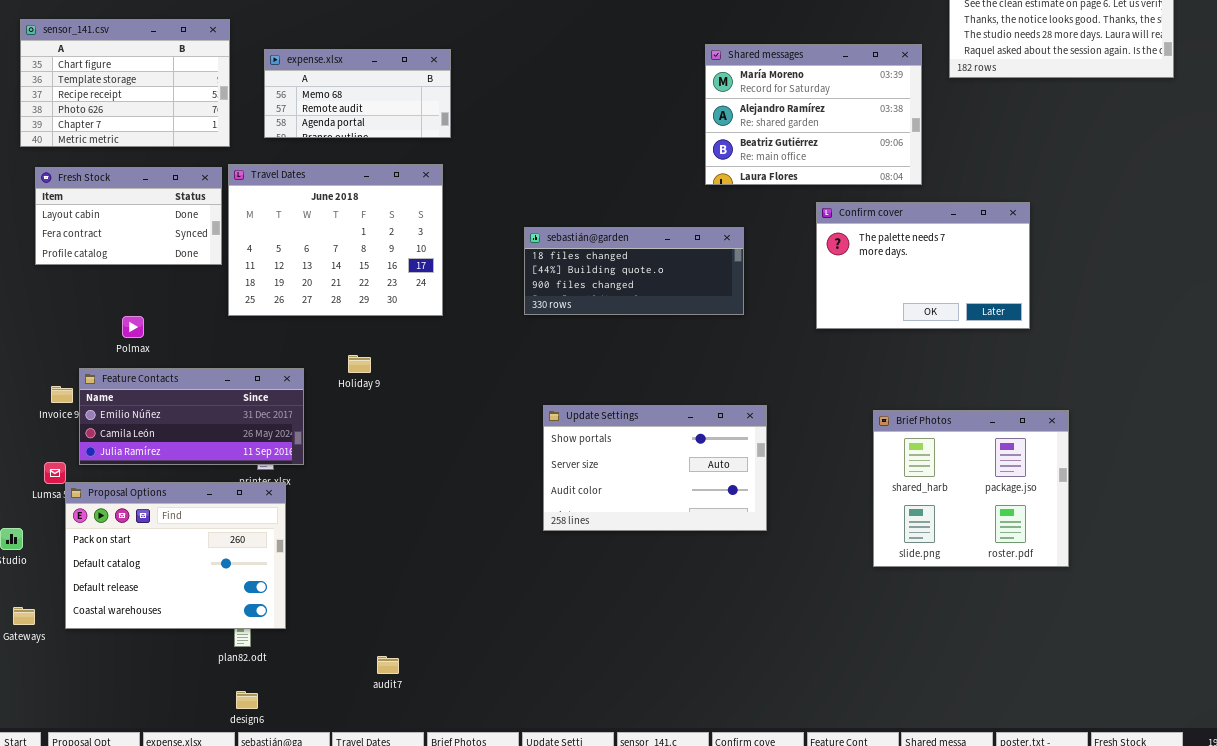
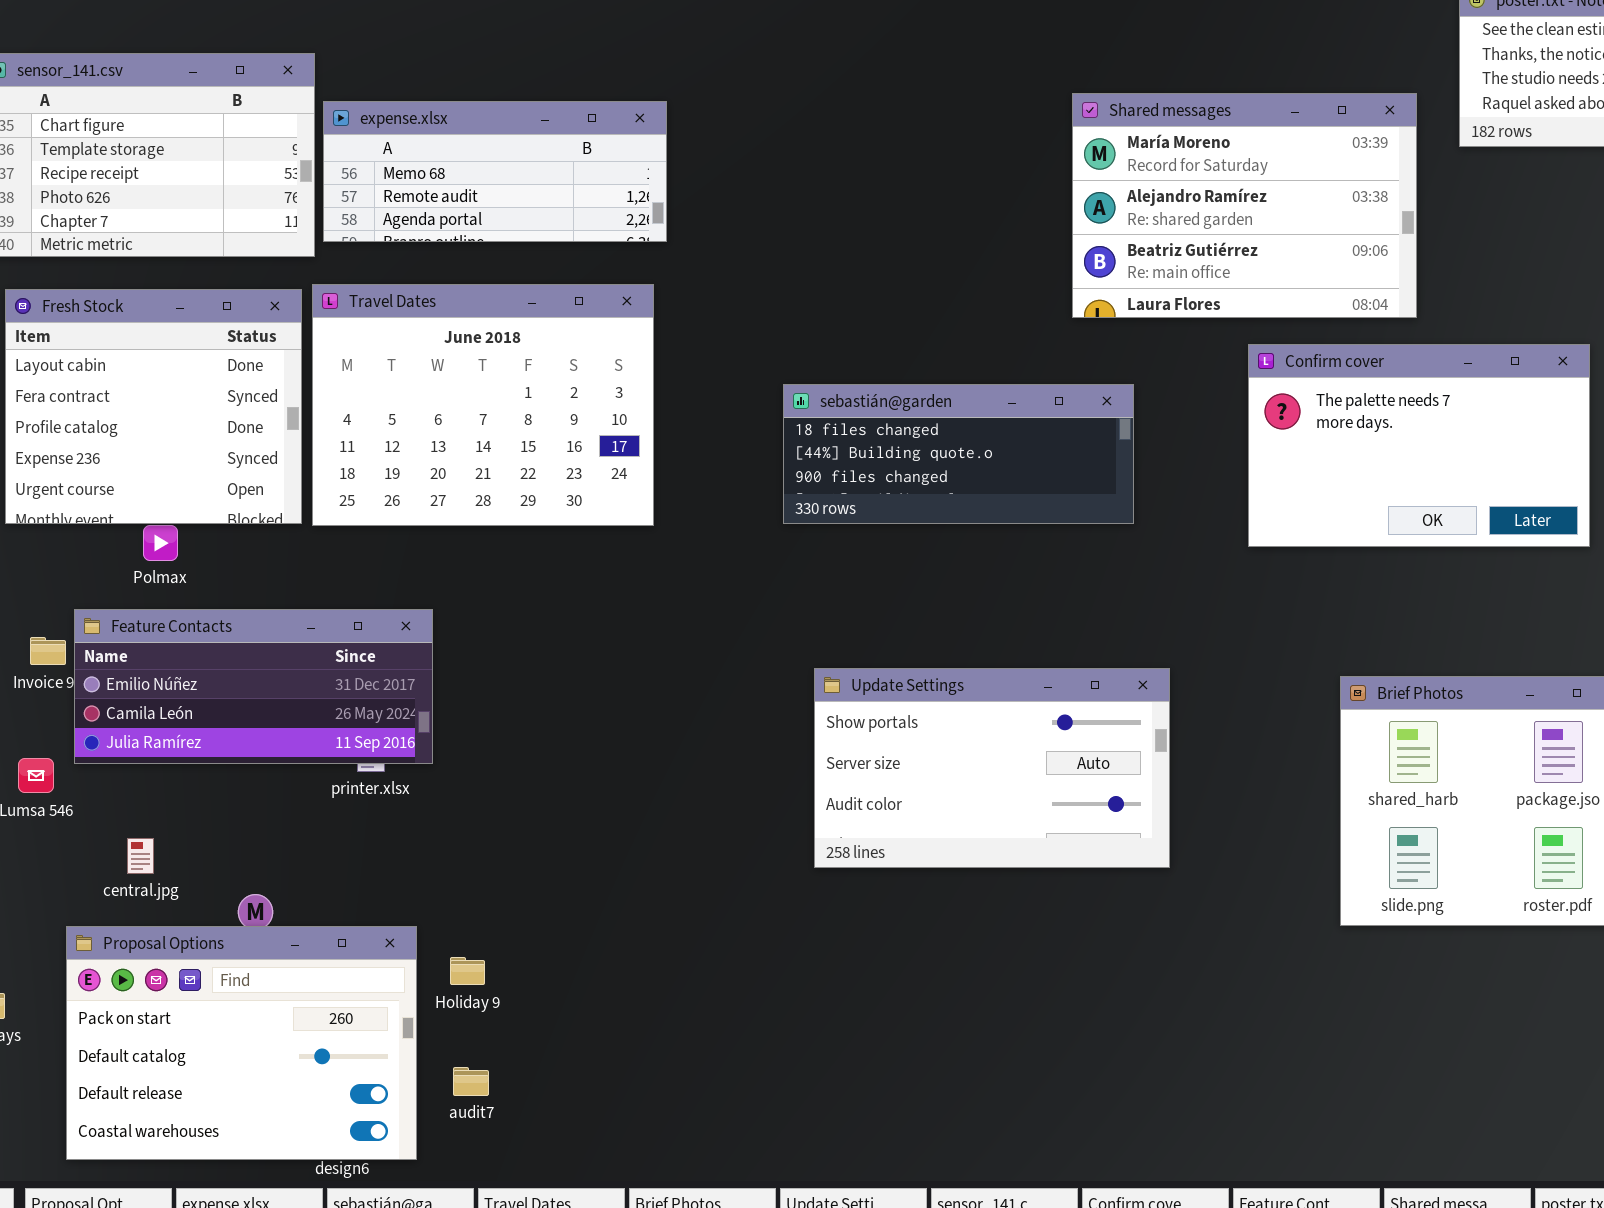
expense.xlsx: [264,49,451,138] -> [323,101,667,242], resized
Fresh Stock: [35,167,222,265] -> [5,289,302,524], resized
Holiday 9: [348,355,371,373] -> [450,957,485,985], moved
Proposal Options: [65,482,286,629] -> [66,926,417,1160], moved
audit7: [377,656,399,674] -> [453,1067,489,1096], moved

